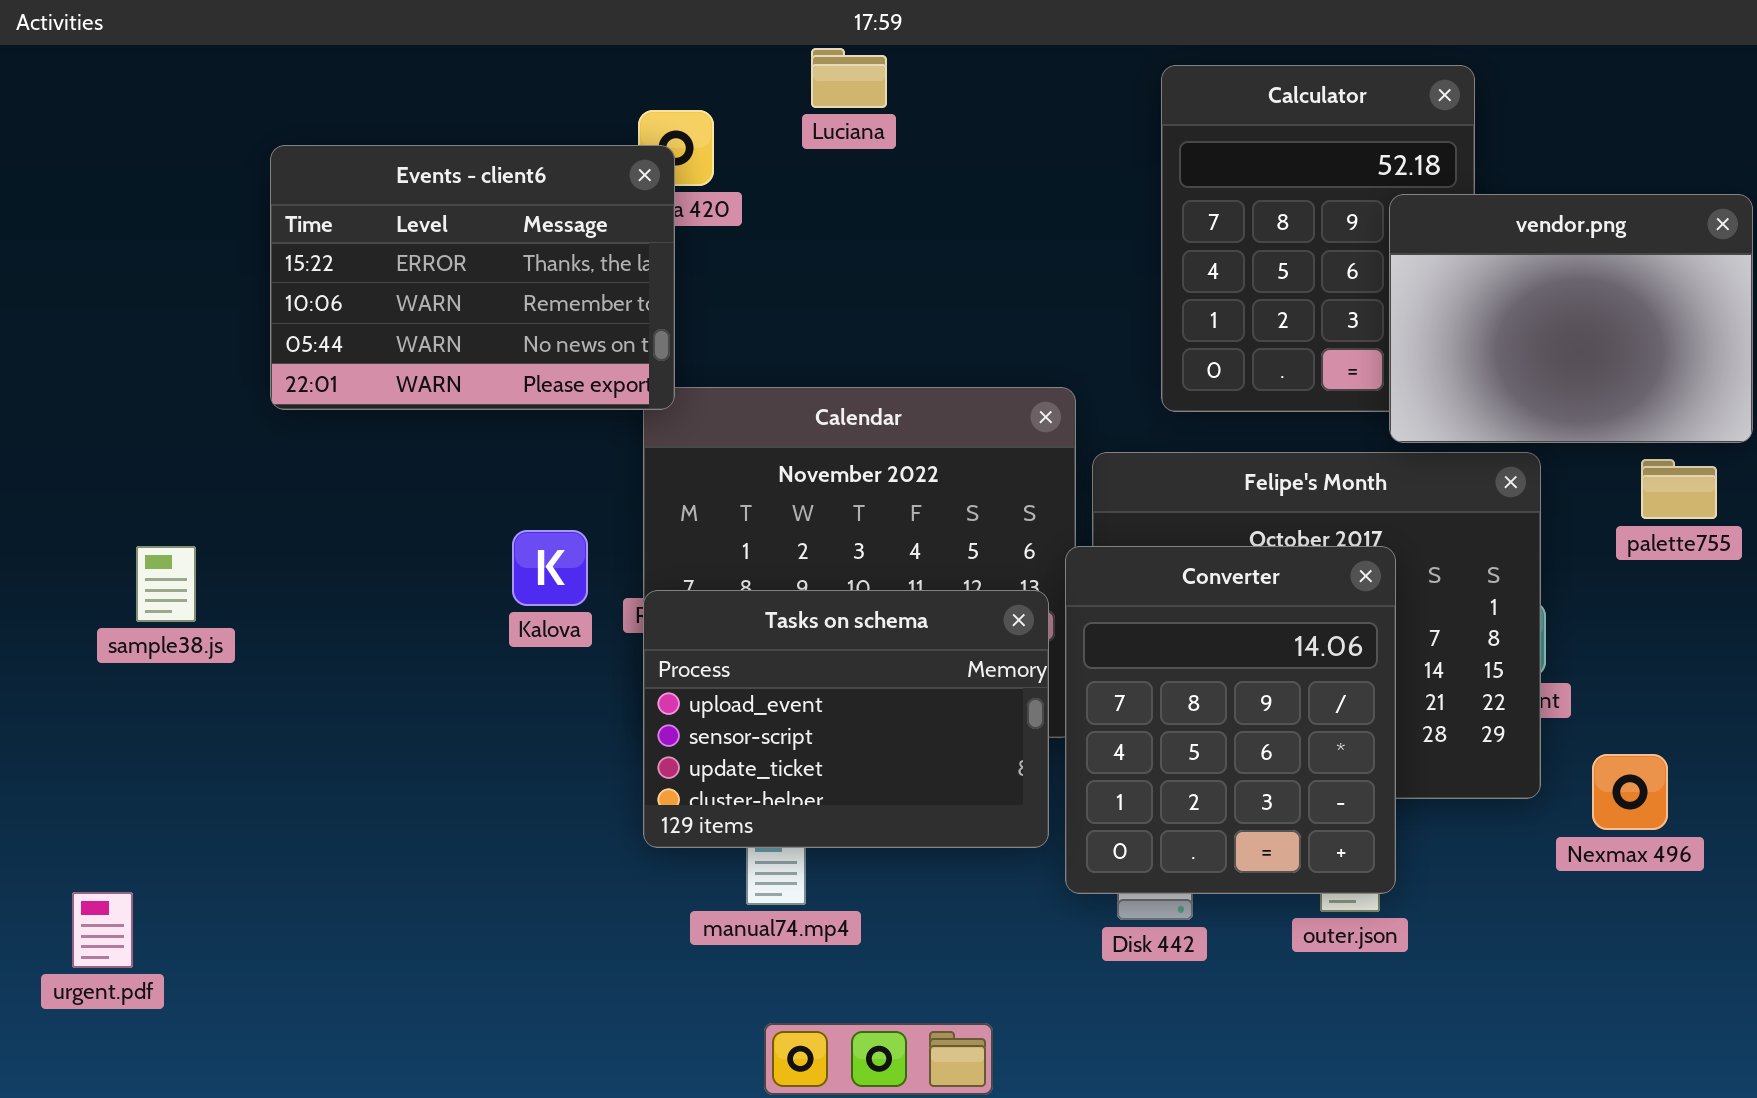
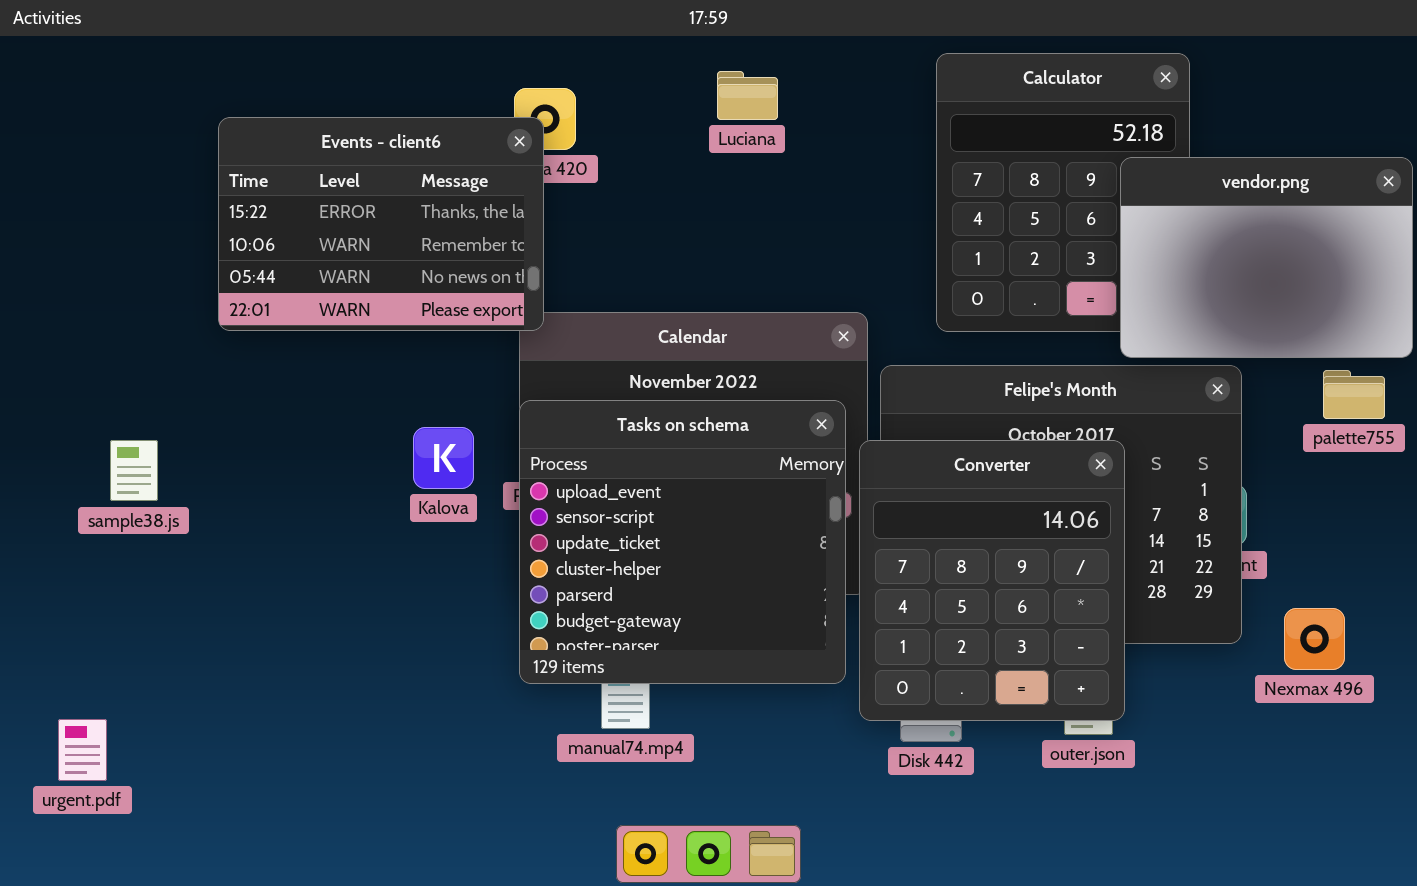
Luciana: [811,48,887,108] -> [717,71,778,120], moved
Tasks on schema: [643,590,1049,848] -> [519,400,846,684], resized

